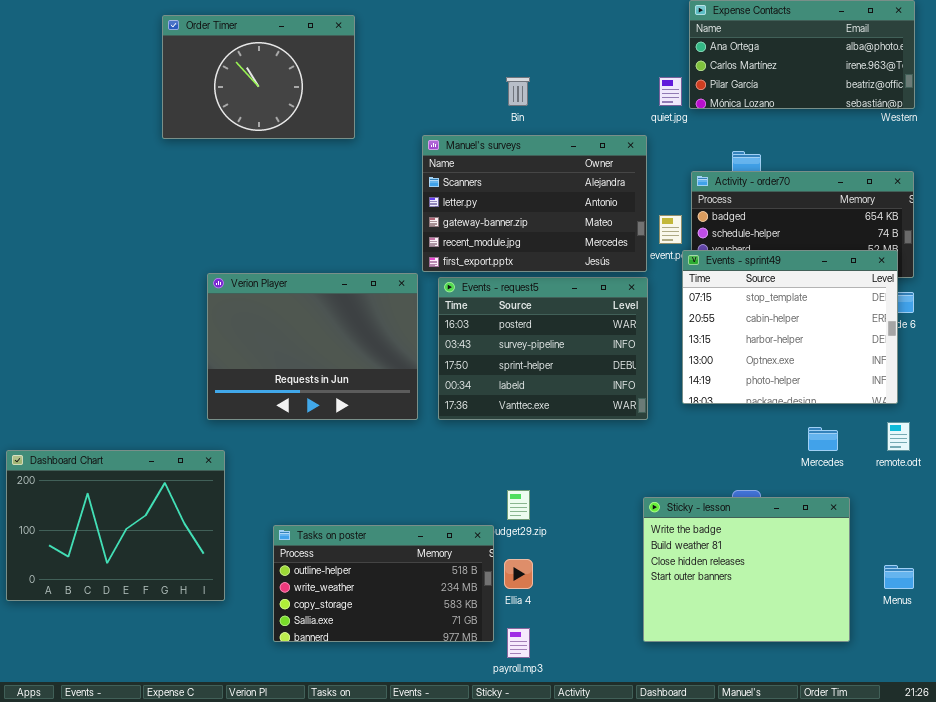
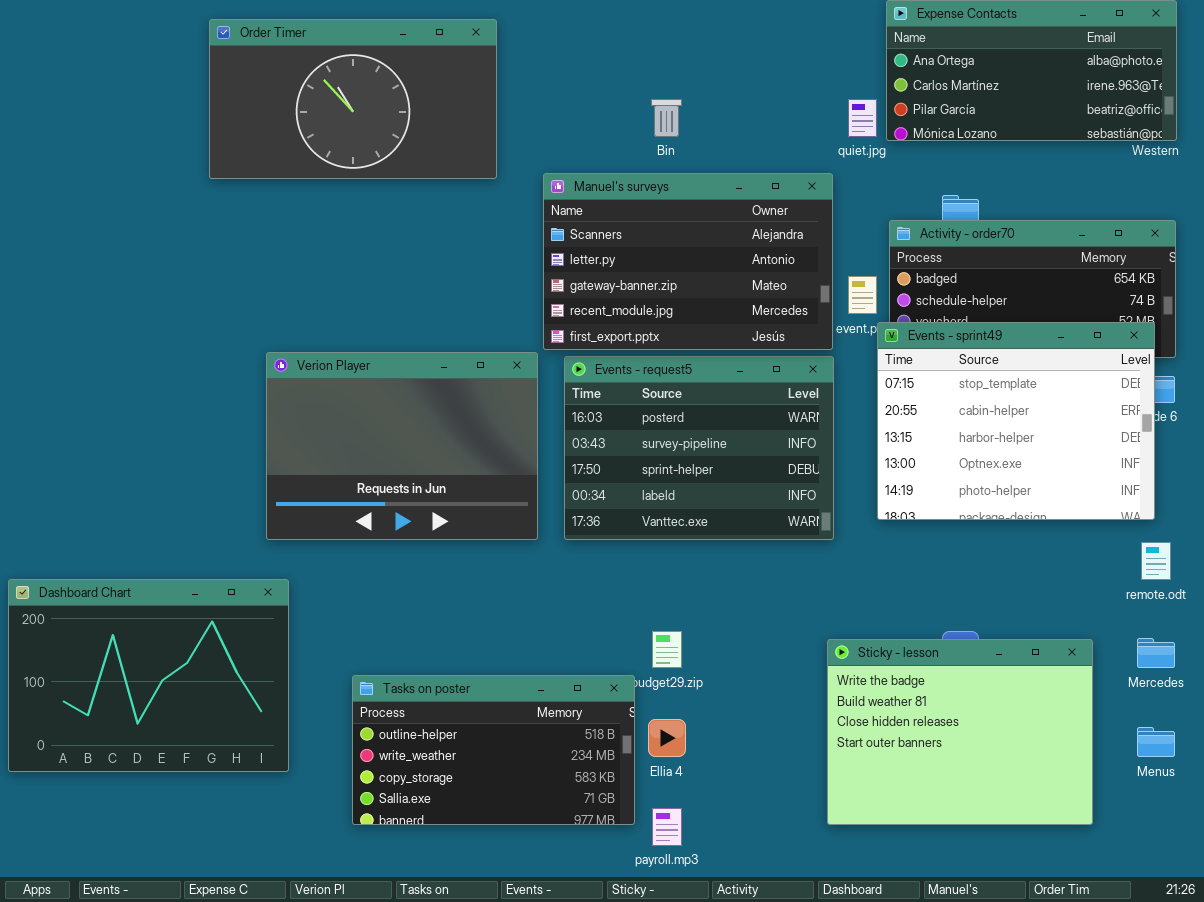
Order Timer: [162,15,355,139] -> [209,19,497,179], resized
Mercedes: [808,427,838,451] -> [1137,638,1175,668], moved

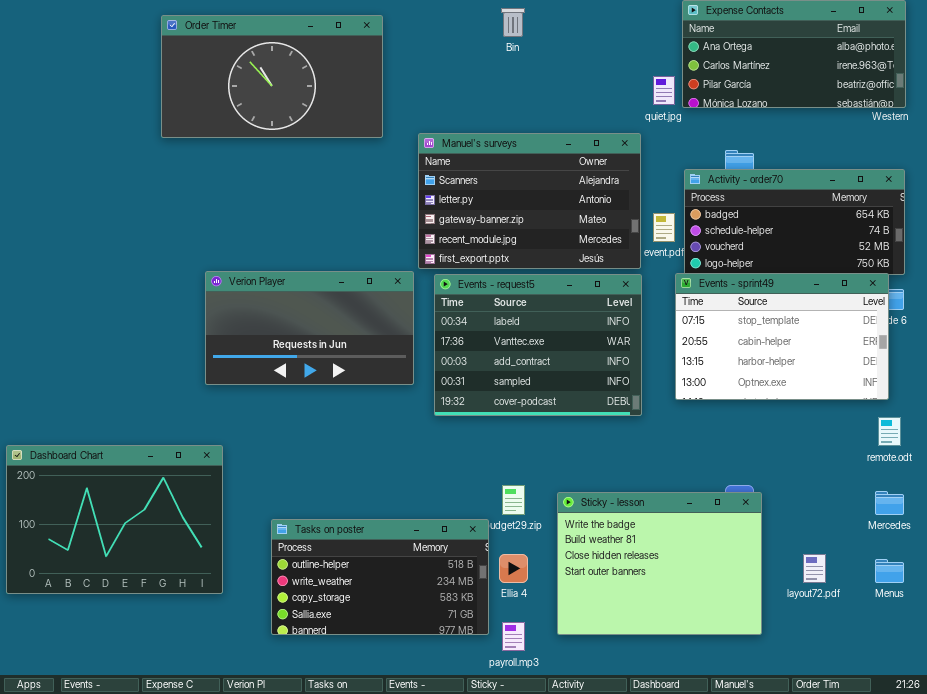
Bin: [651,99,682,137] -> [501,8,525,37], moved
Events - sprint49: [877,322,1155,520] -> [675,273,889,400], resized
Verion Player: [266,352,538,540] -> [205,271,414,385], resized
Events - request5: [564,356,834,540] -> [434,274,642,416], scrolled down 3 rows
Sticky - lesson: [827,639,1093,825] -> [557,492,762,635], moved

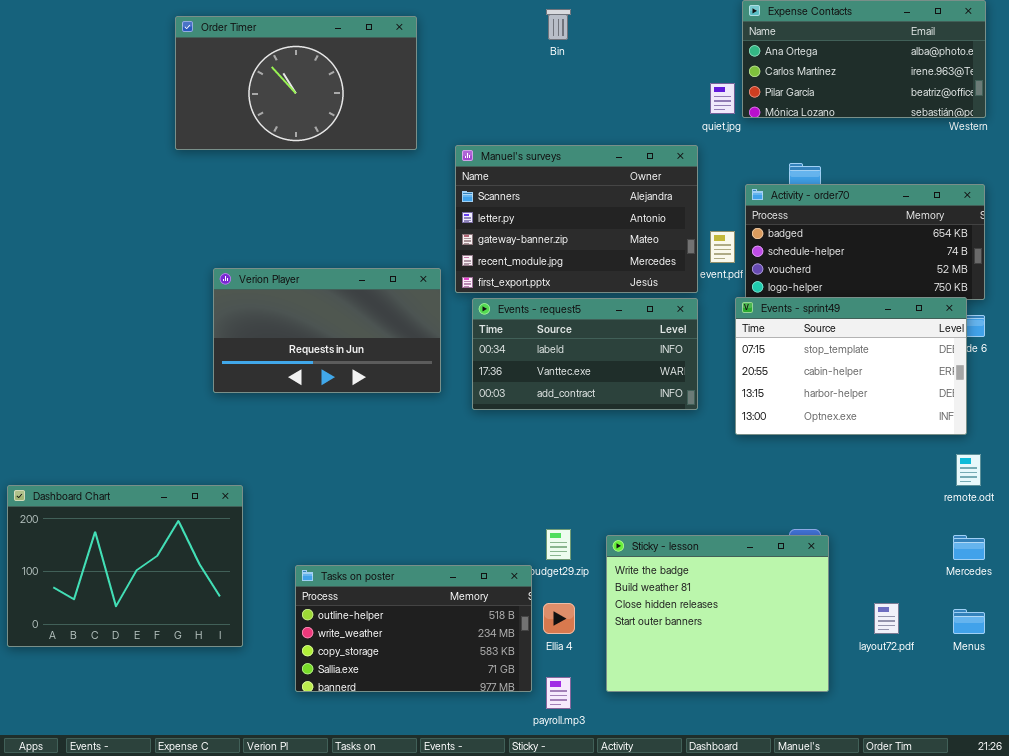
Verion Player: [205,271,414,385] -> [213,268,441,393], moved
Events - request5: [434,274,642,416] -> [472,298,698,410], resized

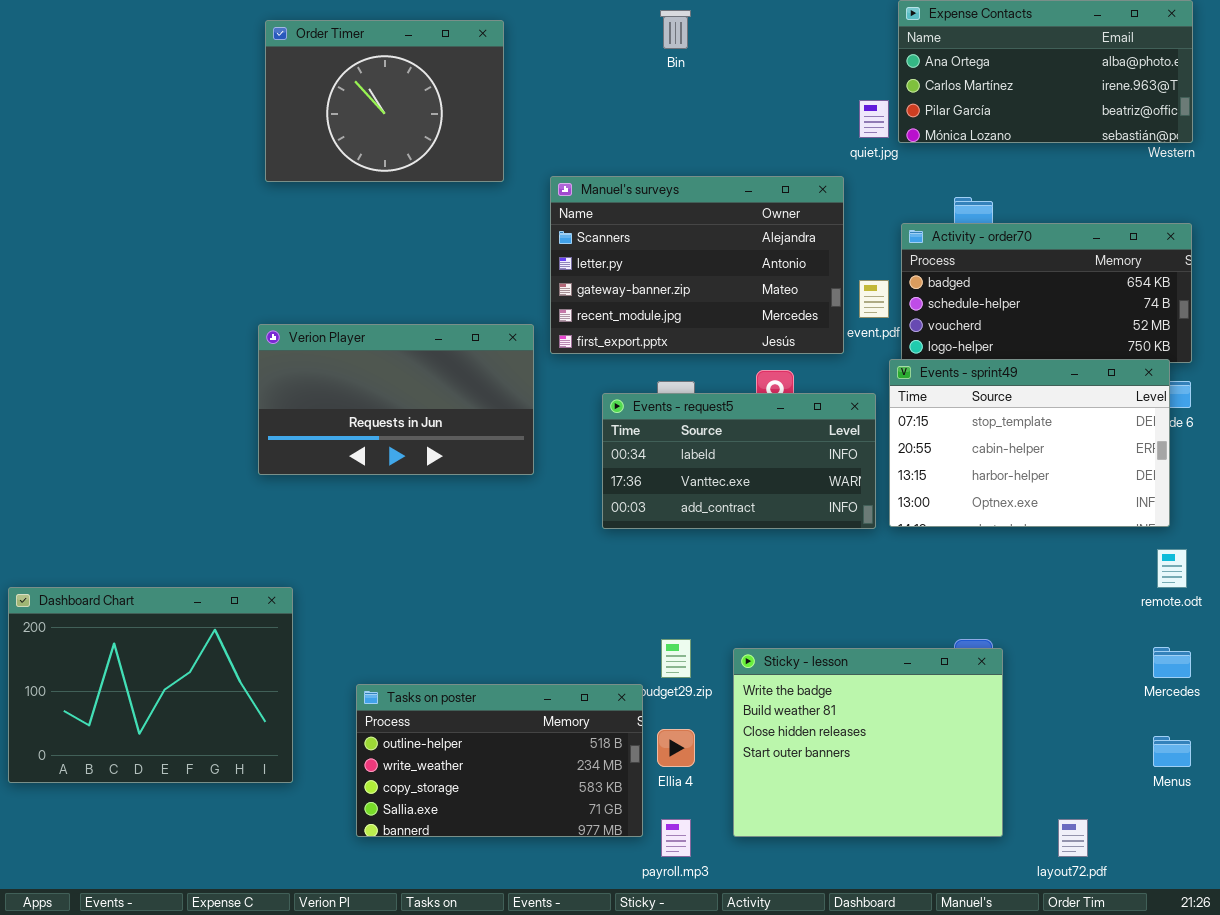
Order Timer: [175,16,417,150] -> [265,20,504,182], resized
Events - request5: [472,298,698,410] -> [602,393,876,529], moved
layout72.pdf: [874,603,899,634] -> [1058,819,1088,857], moved

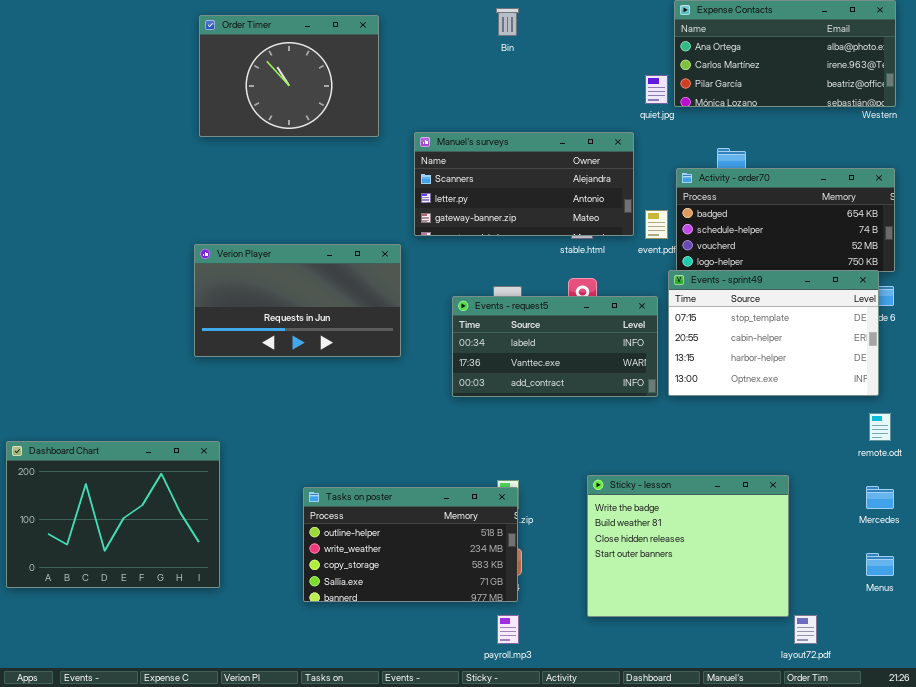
Manuel's surveys: [550,176,844,354] -> [414,132,634,236], resized
Sticky - lesson: [733,648,1003,837] -> [587,475,789,617], moved
Tasks on poster: [356,684,643,837] -> [303,487,518,602], moved

